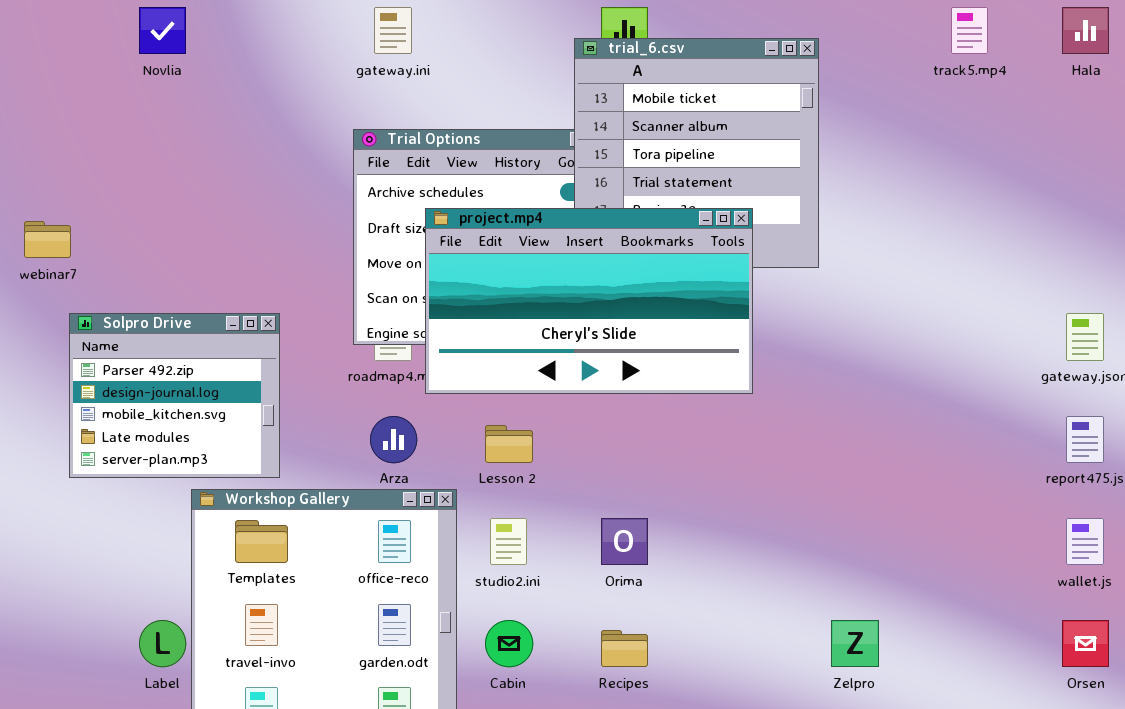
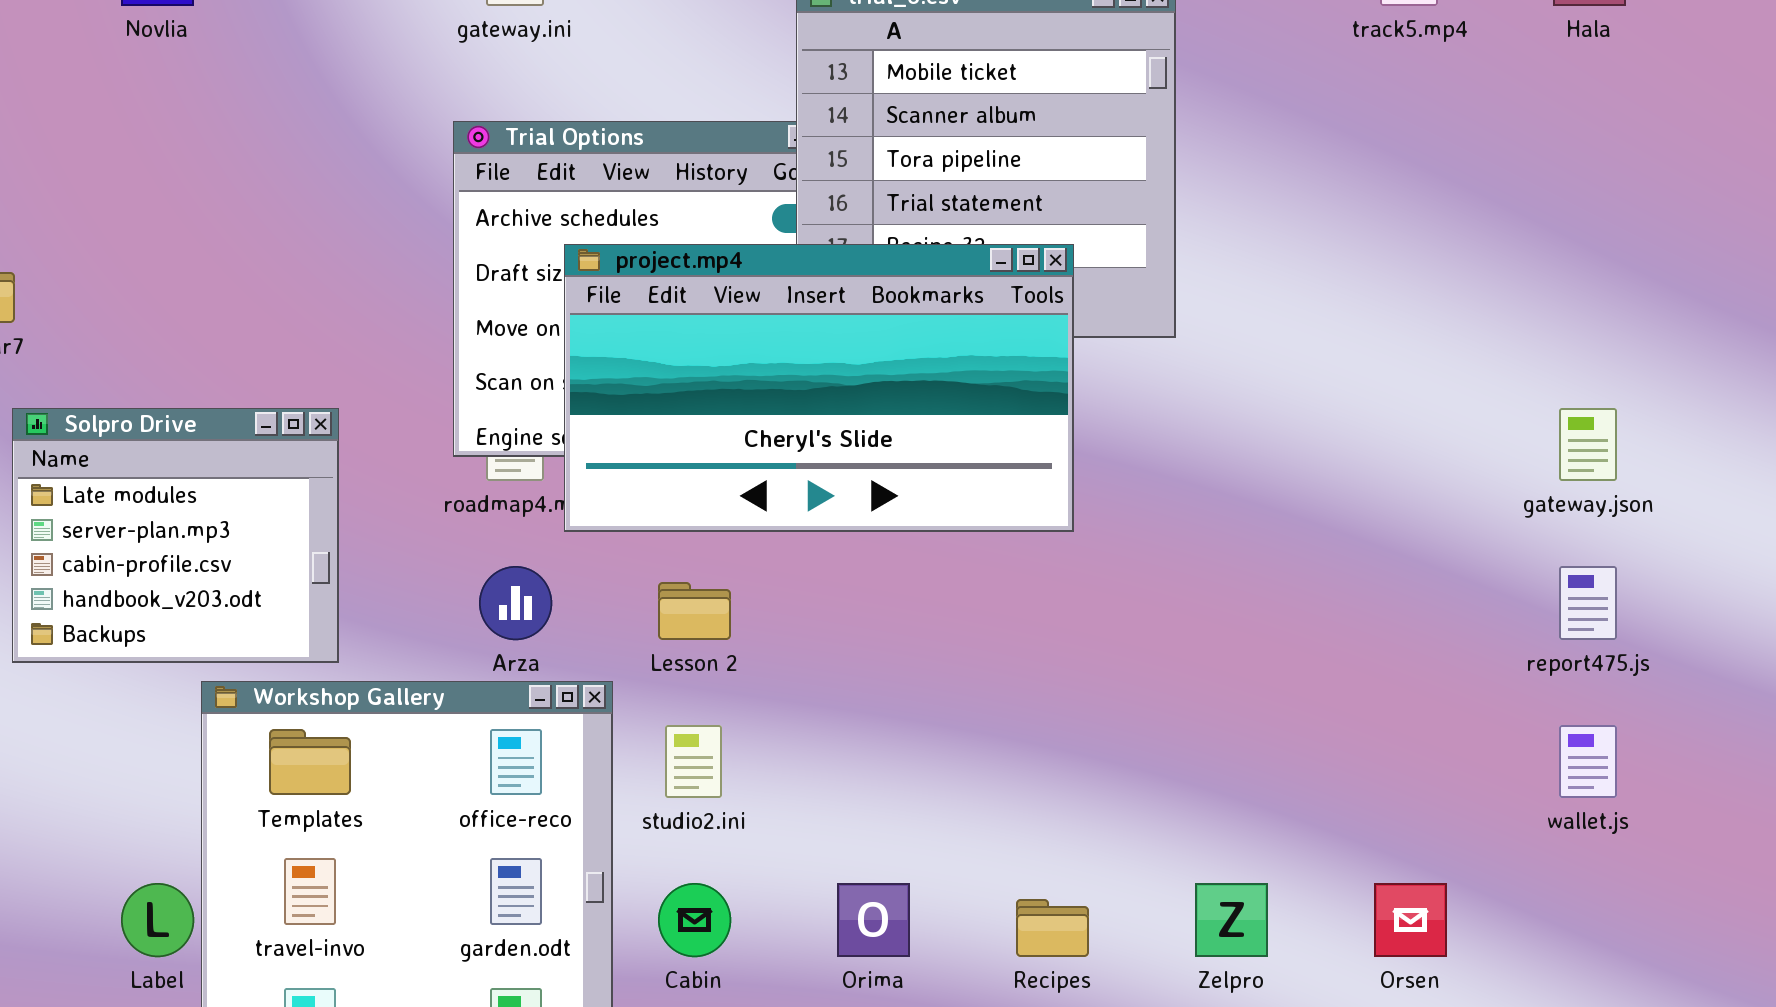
Solpro Drive: [69,313,280,478] -> [12,408,339,663], scrolled down 3 rows
Orima: [601,518,648,565] -> [837,883,910,957], moved
Orsen: [1062,620,1109,667] -> [1374,883,1447,957], moved
Recipes: [601,630,648,667] -> [1016,899,1089,957], moved

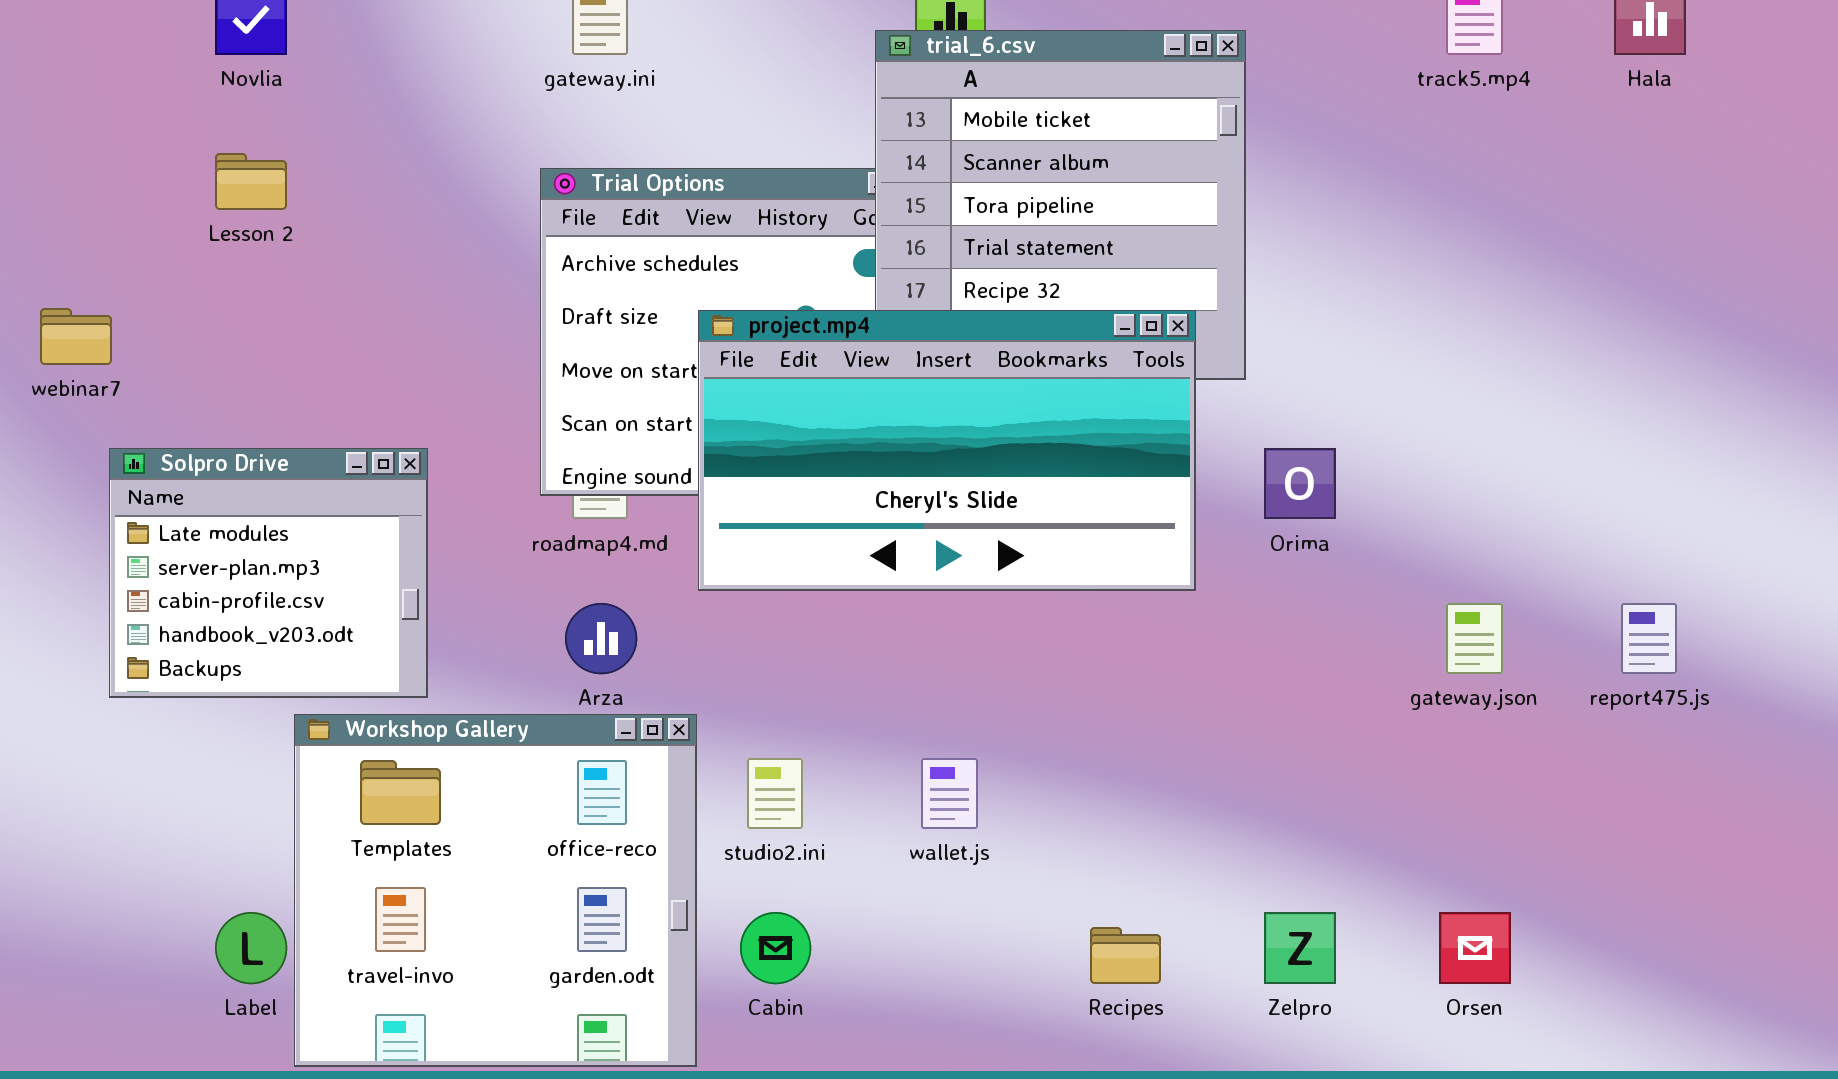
project.mp4: [564,244,1074,532] -> [698,310,1196,591], moved
gateway.json: [1559,408,1617,481] -> [1446,603,1503,674], moved
Lesson 2: [658,582,731,640] -> [215,153,287,210], moved
wallet.js: [1559,725,1617,798] -> [921,758,978,829], moved
Orima: [837,883,910,957] -> [1264,448,1336,519], moved

